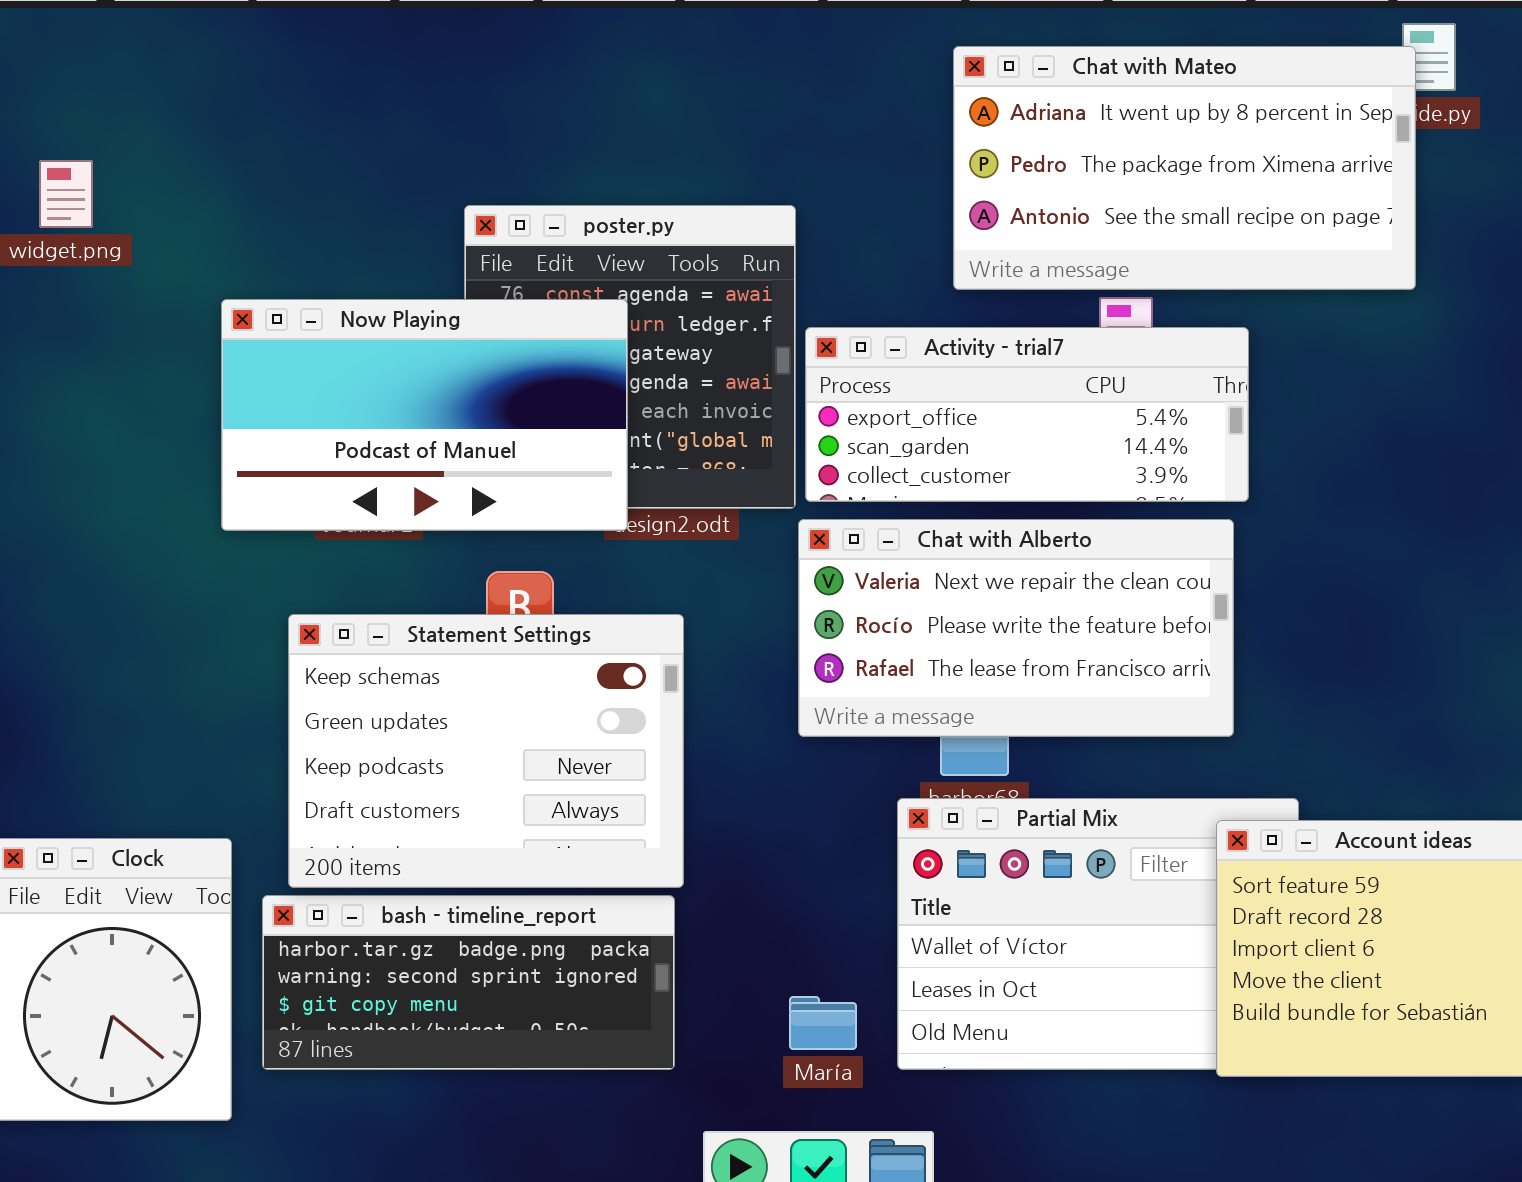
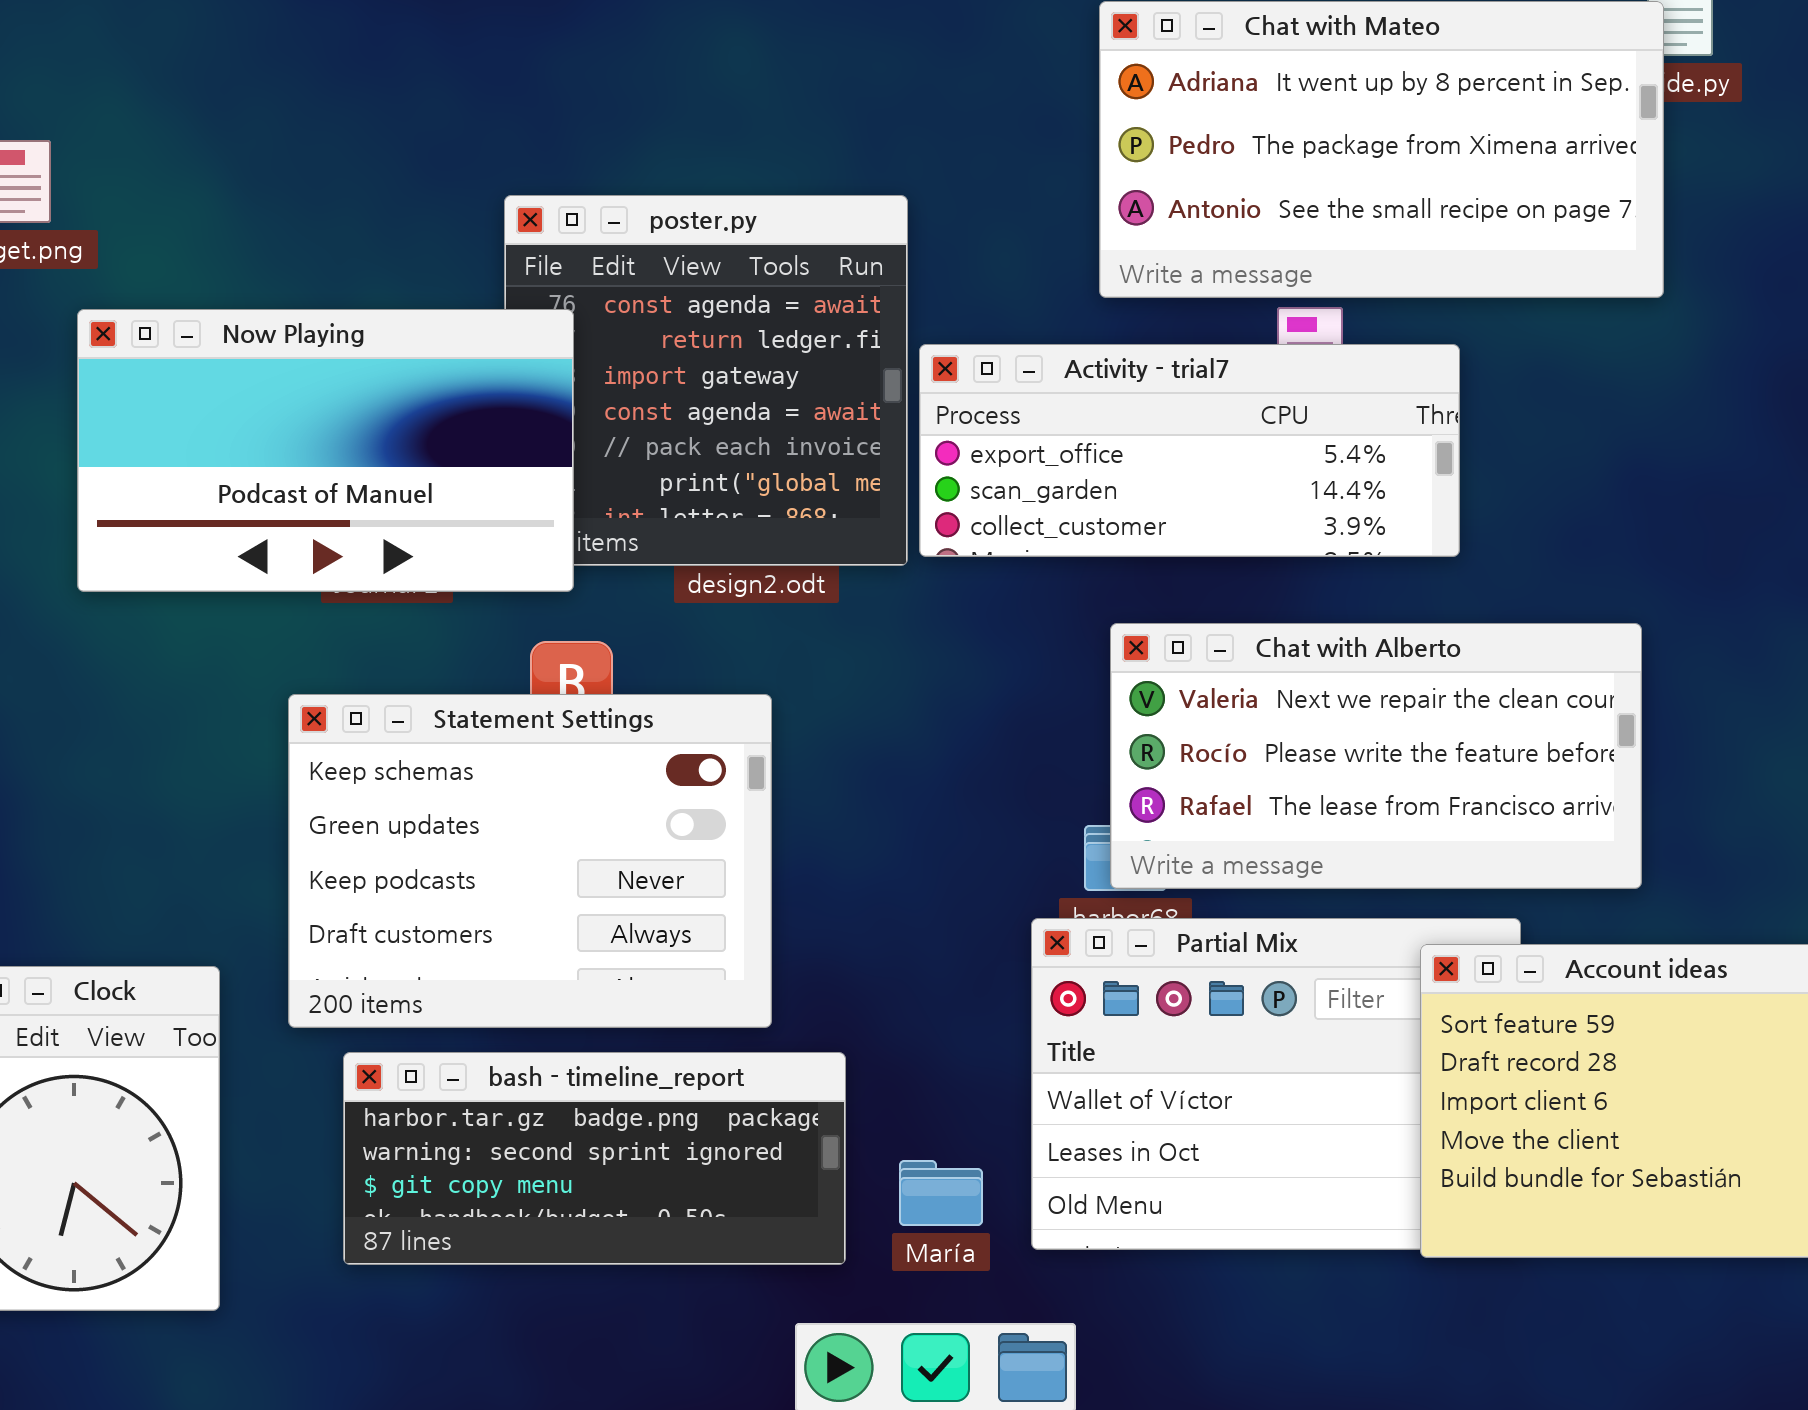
Now Playing: [221,299,628,531] -> [77,309,574,592], moved
Chat with Alberto: [798,519,1234,737] -> [1110,623,1642,889], moved
bash - timeline_report: [262,895,675,1070] -> [343,1052,846,1265], moved

